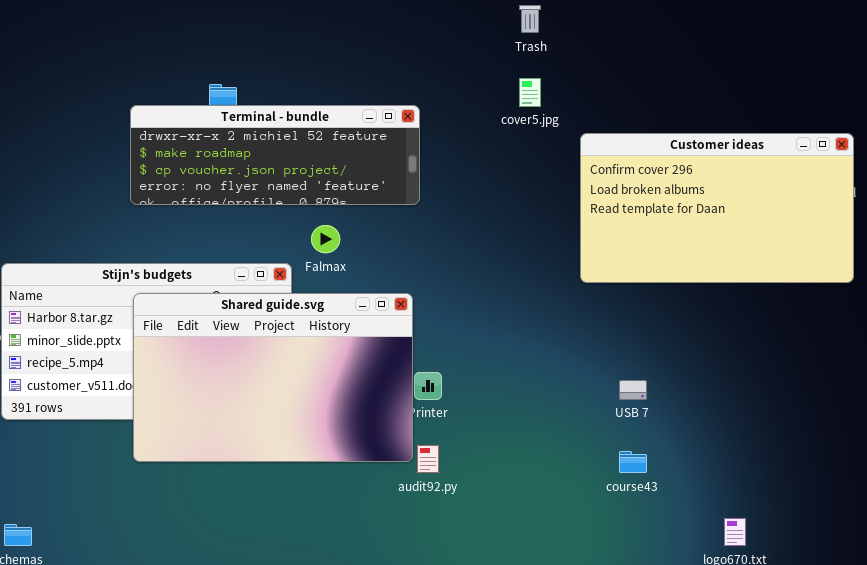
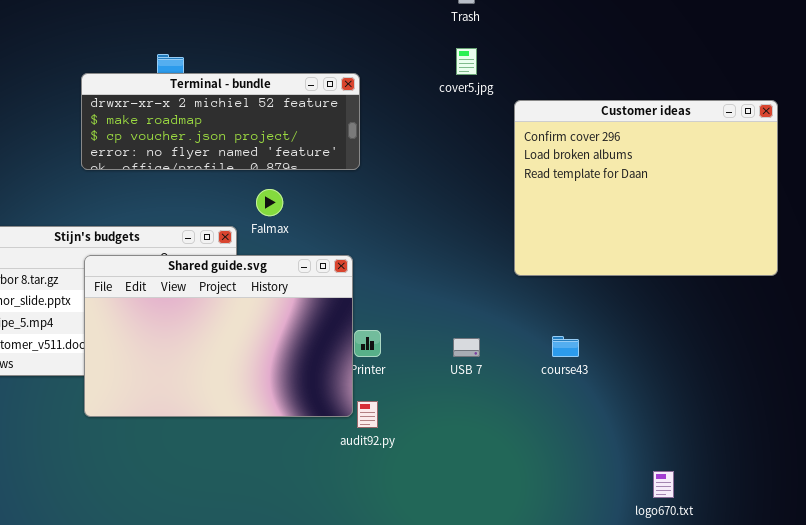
Customer ideas: [580,133,854,283] -> [514,100,778,276], resized
USB 7: [619,380,647,400] -> [453,338,480,357], moved
course43: [619,451,647,473] -> [552,336,579,357], moved

